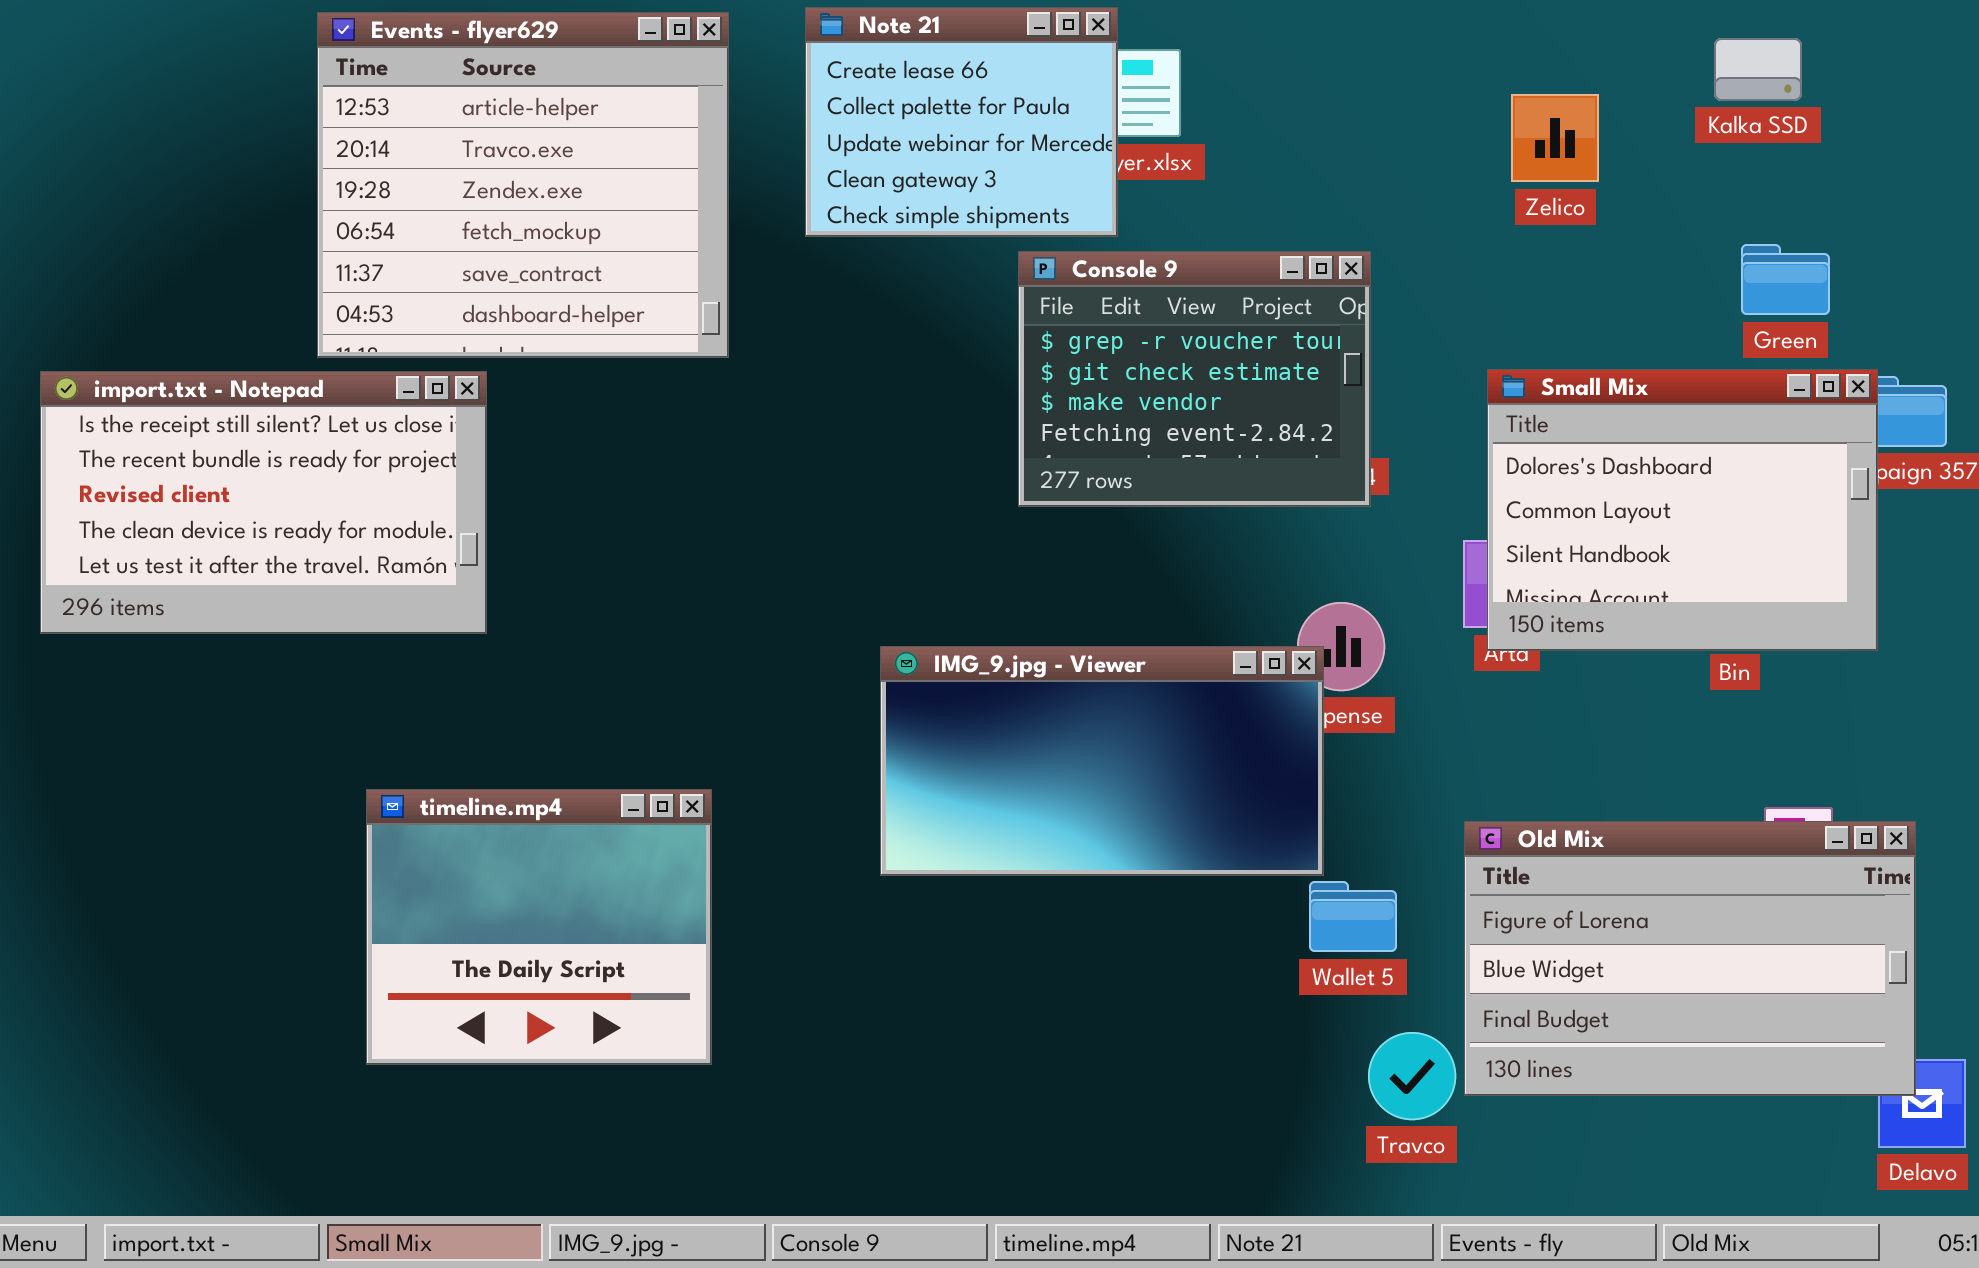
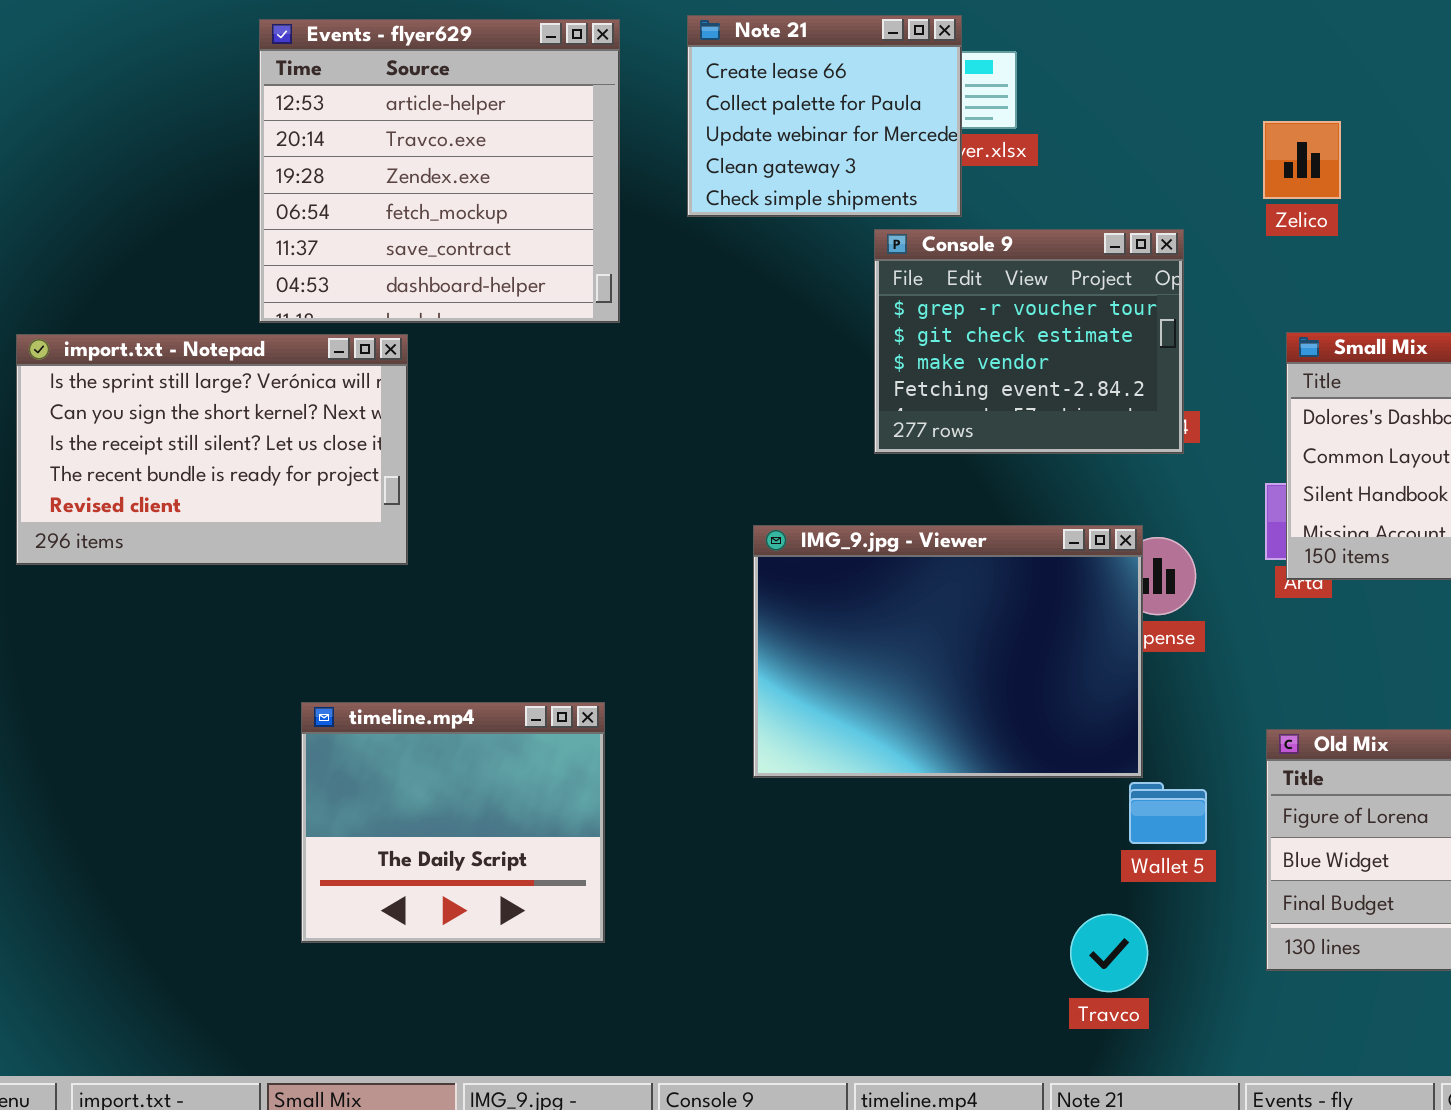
Zelico: [1511,94,1599,182] -> [1263,121,1341,199], moved
import.txt - Notepad: [40,371,487,634] -> [16,334,408,565], scrolled up 2 rows
IMG_9.jpg - Viewer: [880,646,1324,876] -> [753,525,1143,778], resized
Travco: [1368,1032,1456,1120] -> [1070,914,1148,992], moved

